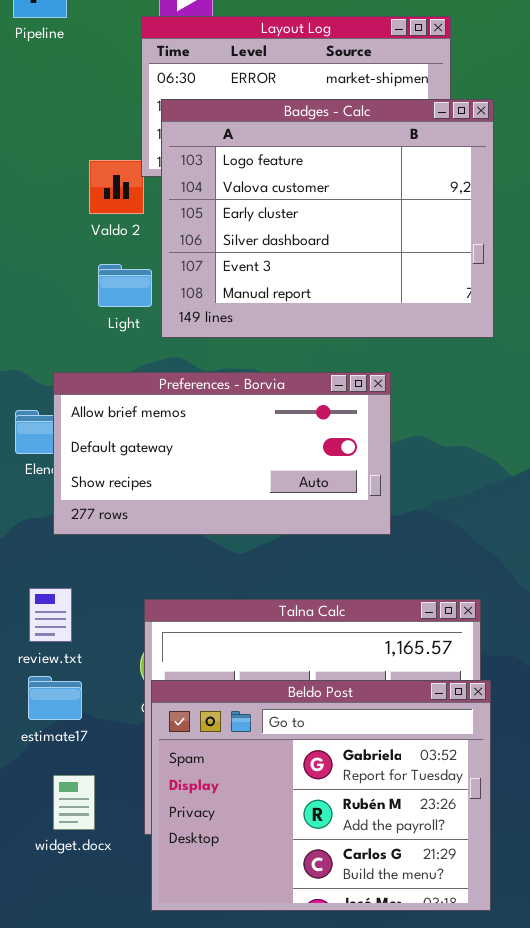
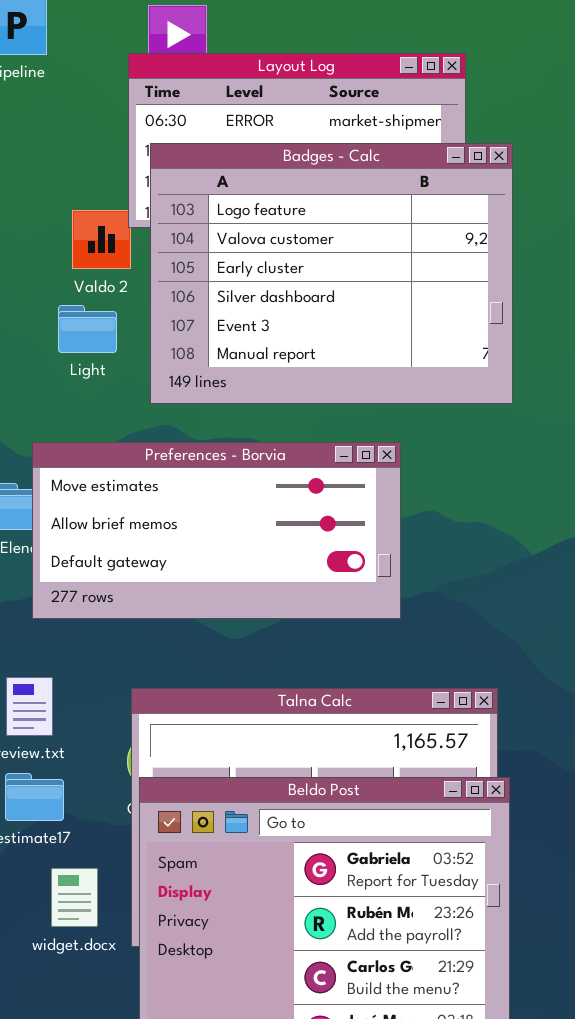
Light: [98,264,152,307] -> [58,305,117,353], moved
Preferences - Borvia: [53,372,391,535] -> [32,442,401,619], scrolled up 1 row
widget.docx: [53,775,95,830] -> [51,868,98,927], moved

